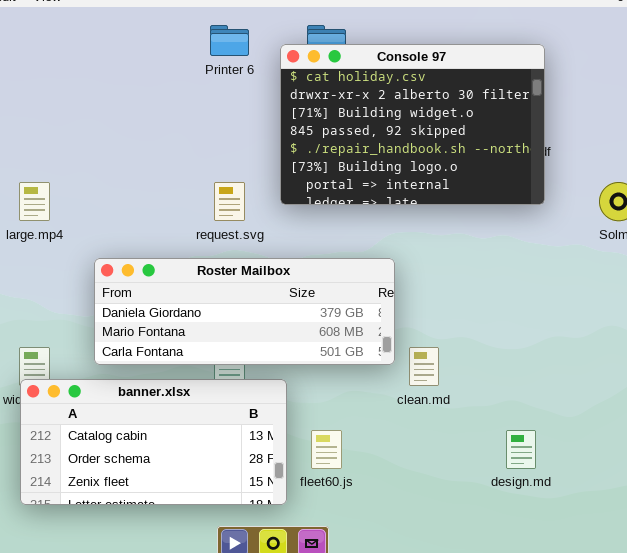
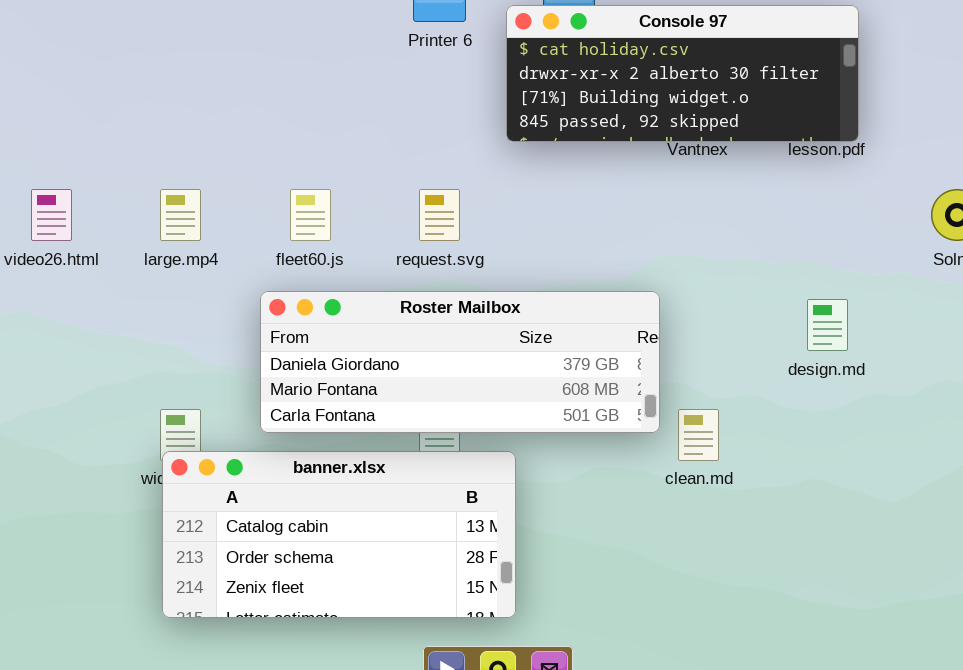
Console 97: [280,44,545,205] -> [506,5,859,142], resized
fleet60.js: [311,430,342,469] -> [290,189,331,241], moved
design.md: [506,430,536,469] -> [807,299,848,351], moved

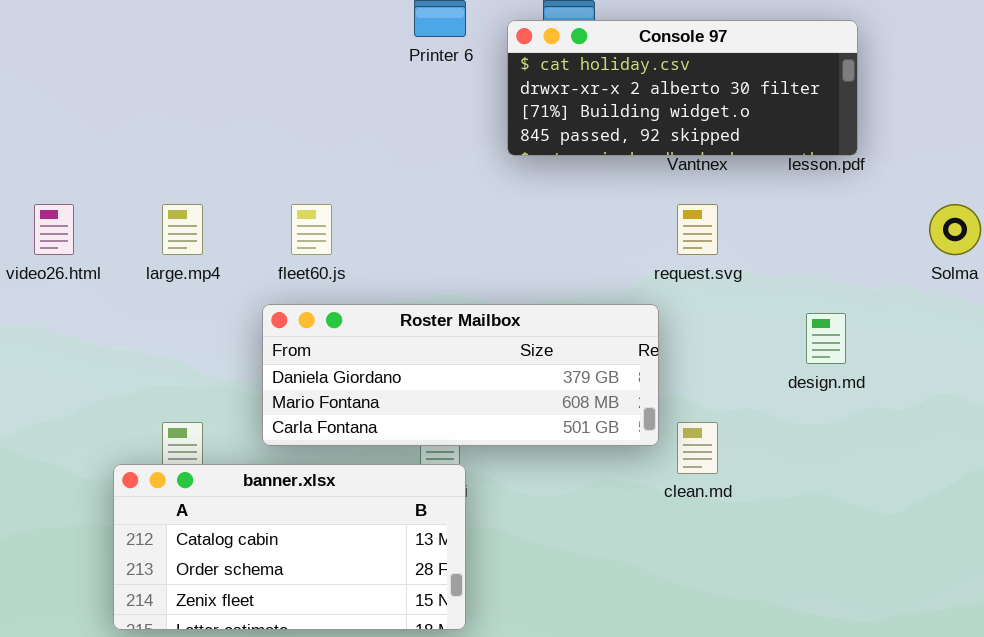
request.svg: [419,189,460,241] -> [677,204,718,255], moved
banner.xlsx: [162,451,516,618] -> [113,464,466,630], moved

